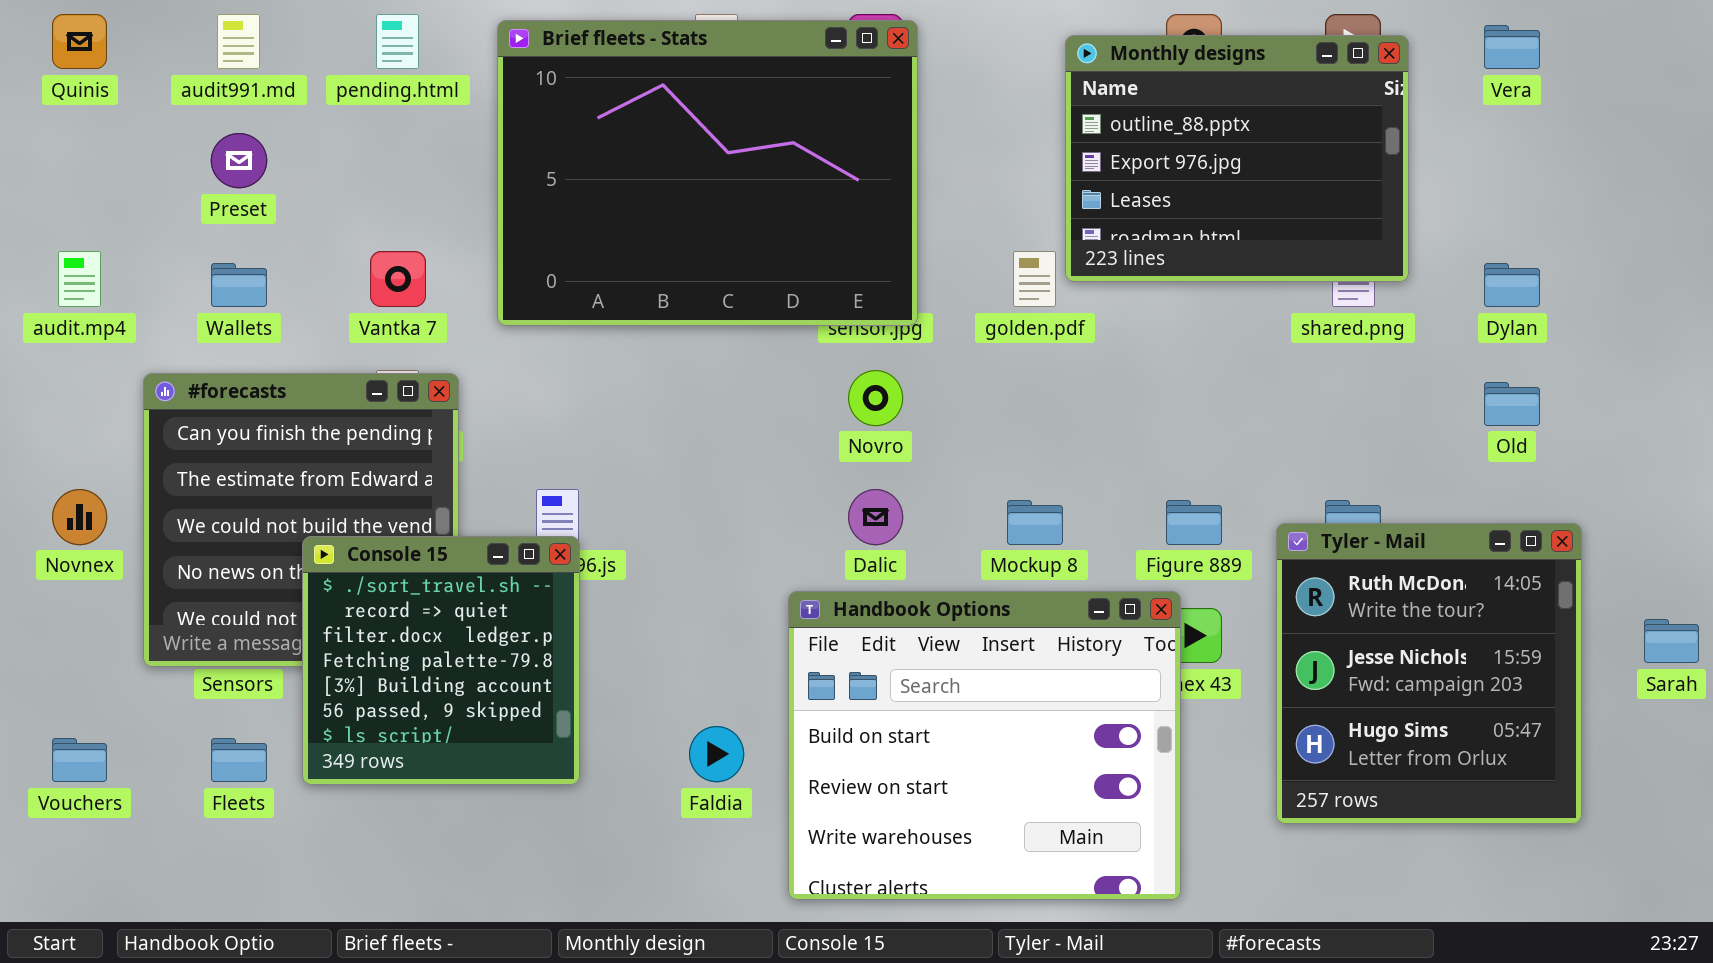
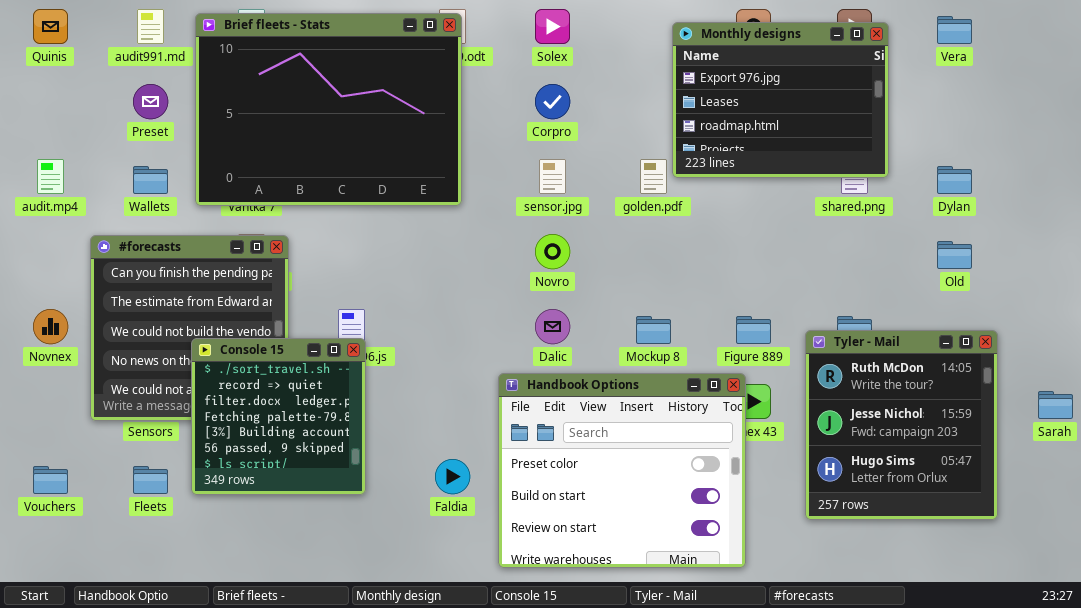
Brief fleets - Stats: [497,20,918,326] -> [195,13,462,206], moved
Monthly designs: [1065,35,1409,282] -> [672,22,889,178], scrolled down 1 row
Handbook Options: [788,591,1181,900] -> [498,373,746,568], scrolled up 1 row

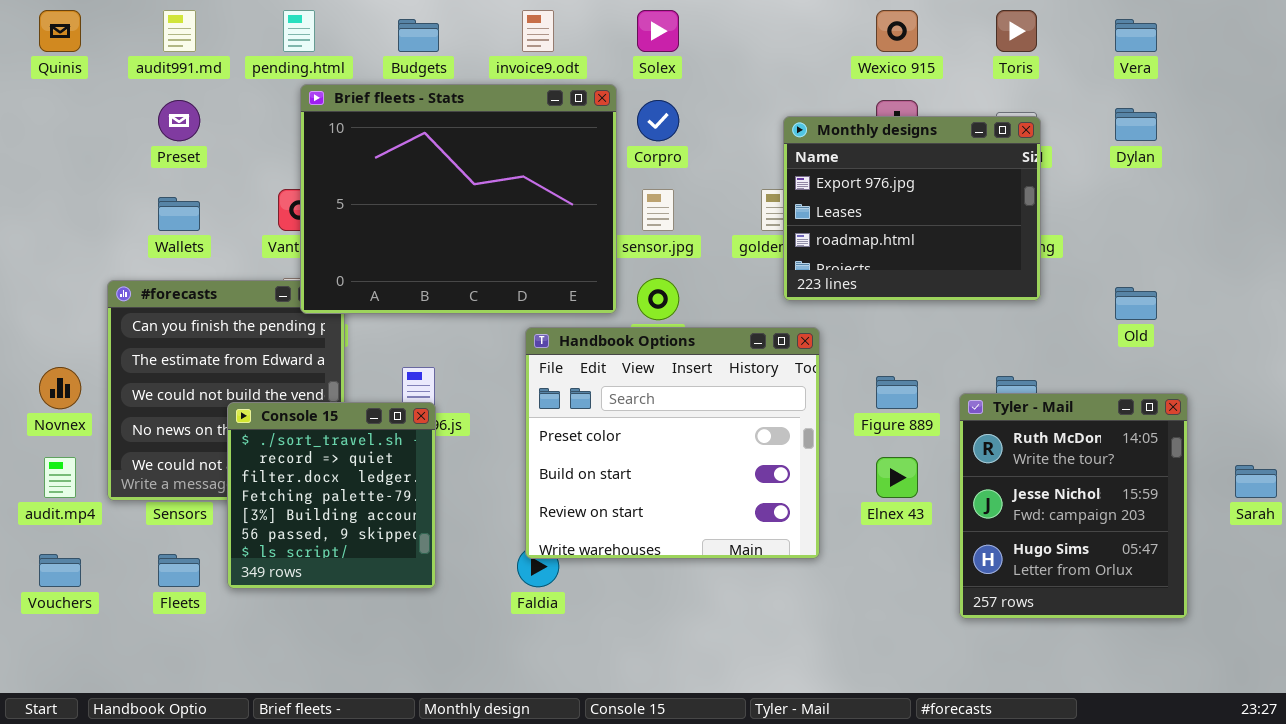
Brief fleets - Stats: [195,13,462,206] -> [300,84,617,314], moved
Monthly designs: [672,22,889,178] -> [783,116,1041,301], moved
audit.mp4: [37,159,64,194] -> [44,457,76,498], moved
Dylan: [937,166,972,194] -> [1115,108,1157,141], moved
Handbook Options: [498,373,746,568] -> [525,327,820,559], moved

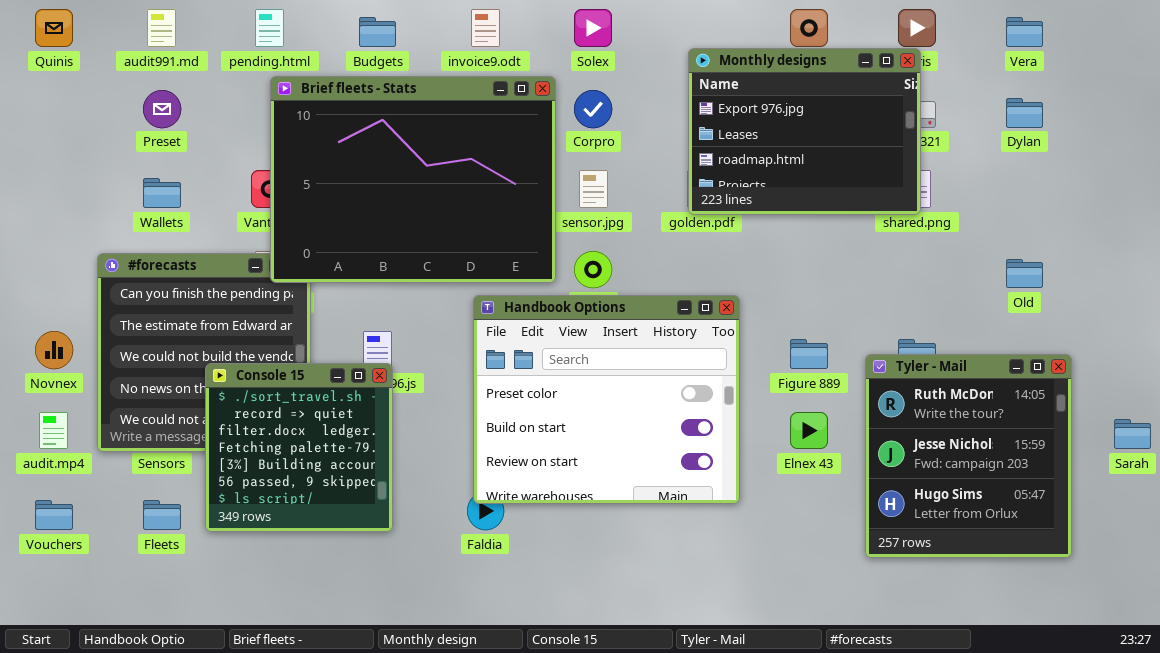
Monthly designs: [783,116,1041,301] -> [688,48,921,215], moved

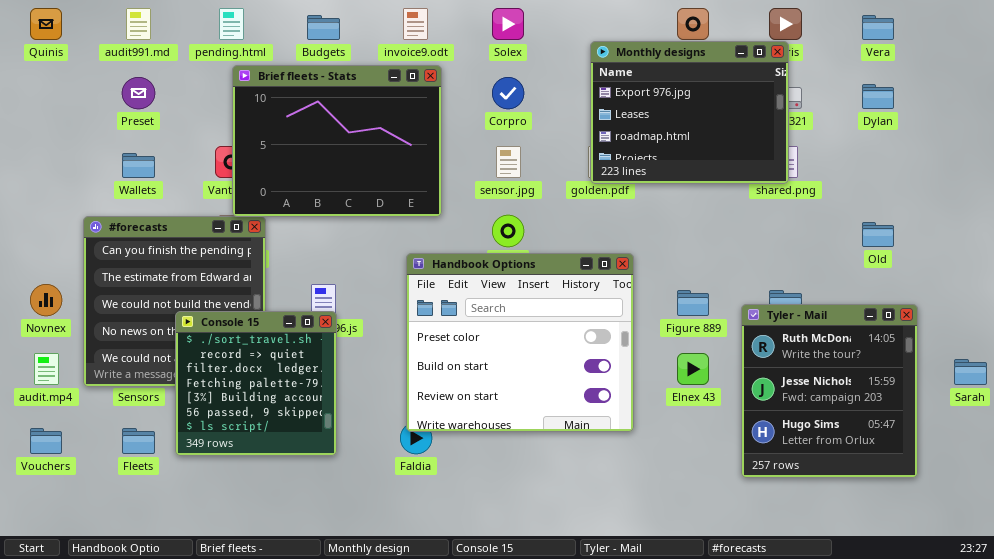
Brief fleets - Stats: [270,76,556,283] -> [232,65,442,217], resized

